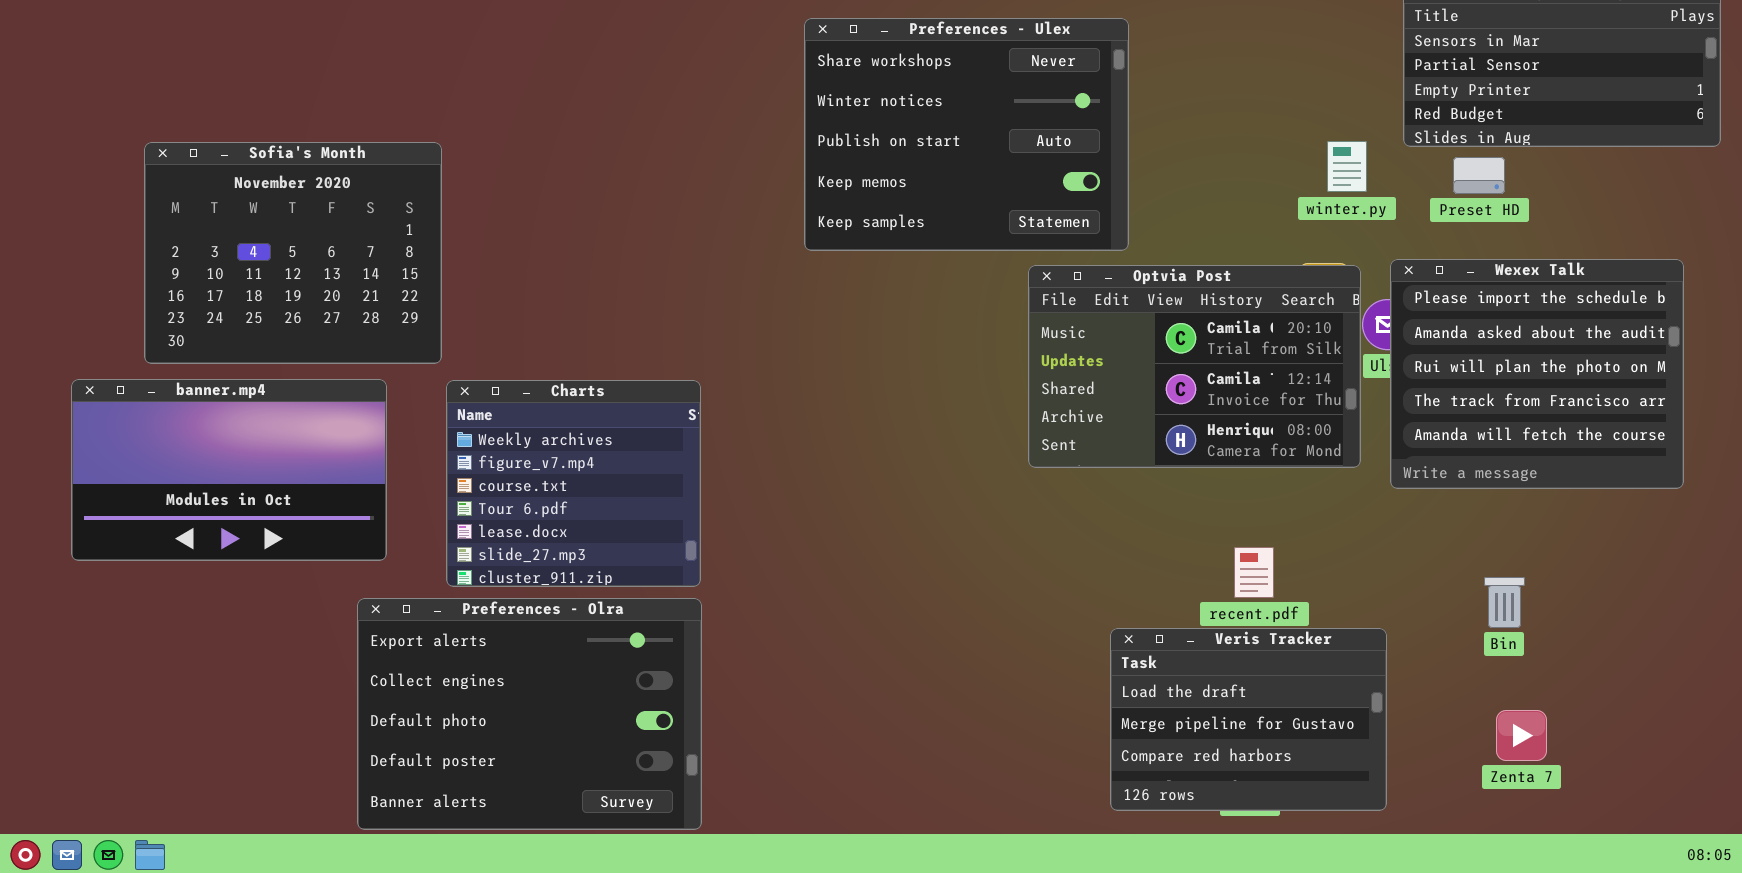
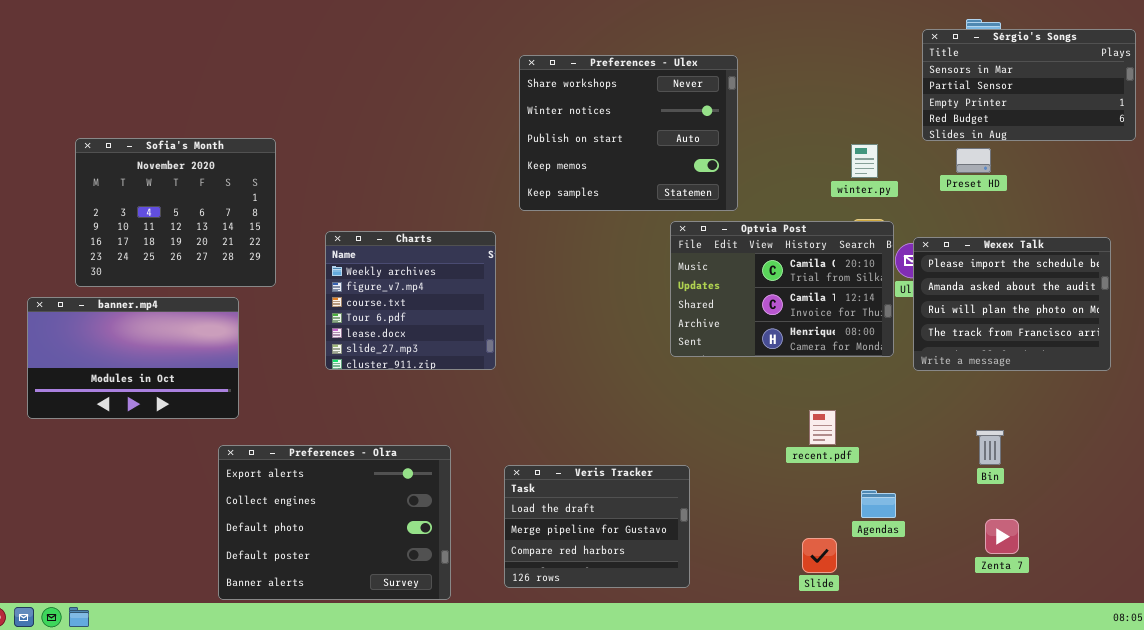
winter.py: [1327,141,1367,192] -> [851,144,878,178], moved
Wexex Talk: [1390,259,1684,489] -> [913,237,1111,371], resized
Charts: [446,380,701,587] -> [325,231,496,370], moved
Veris Tracker: [1110,628,1387,811] -> [504,465,690,588], moved

